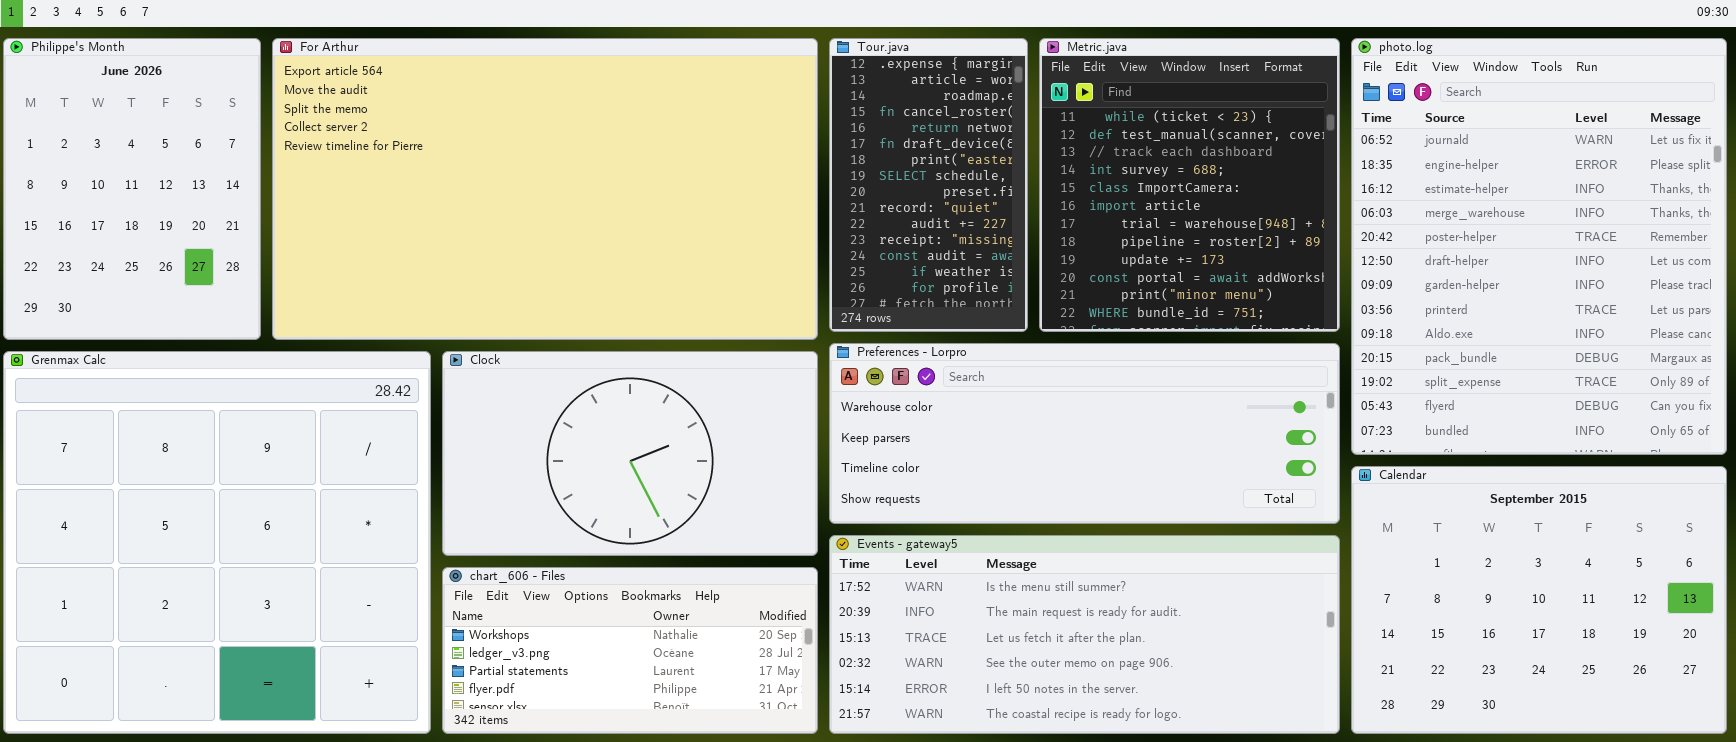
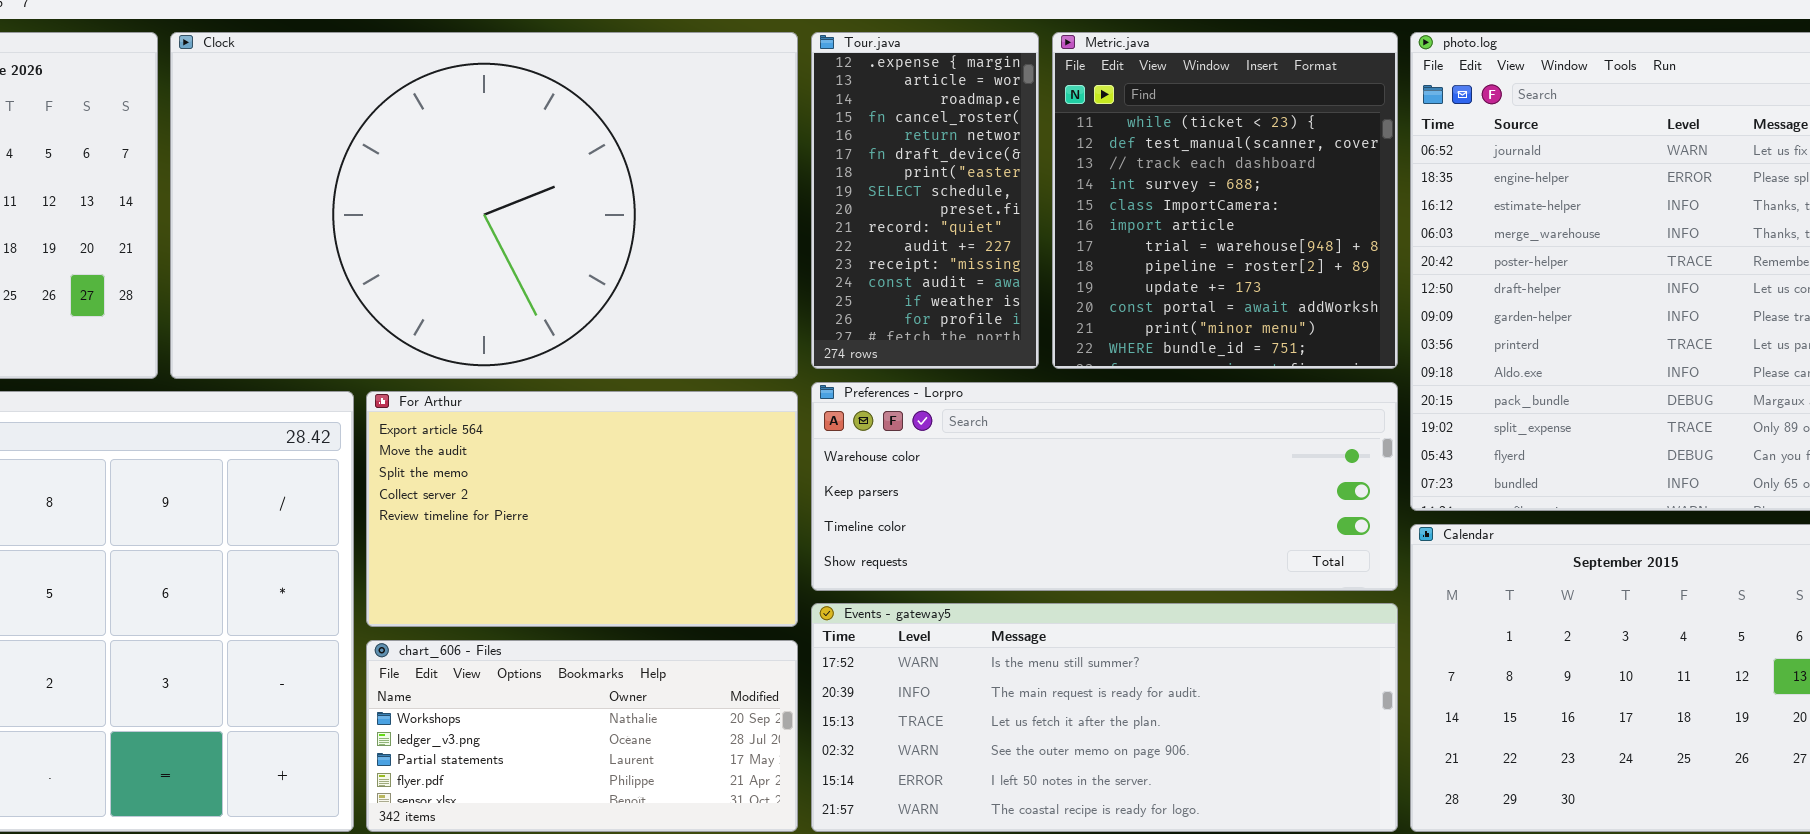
For Arthur: [272,38,818,340] -> [366,391,798,627], moved, resized
Clock: [442,351,818,556] -> [170,32,798,379], moved, resized

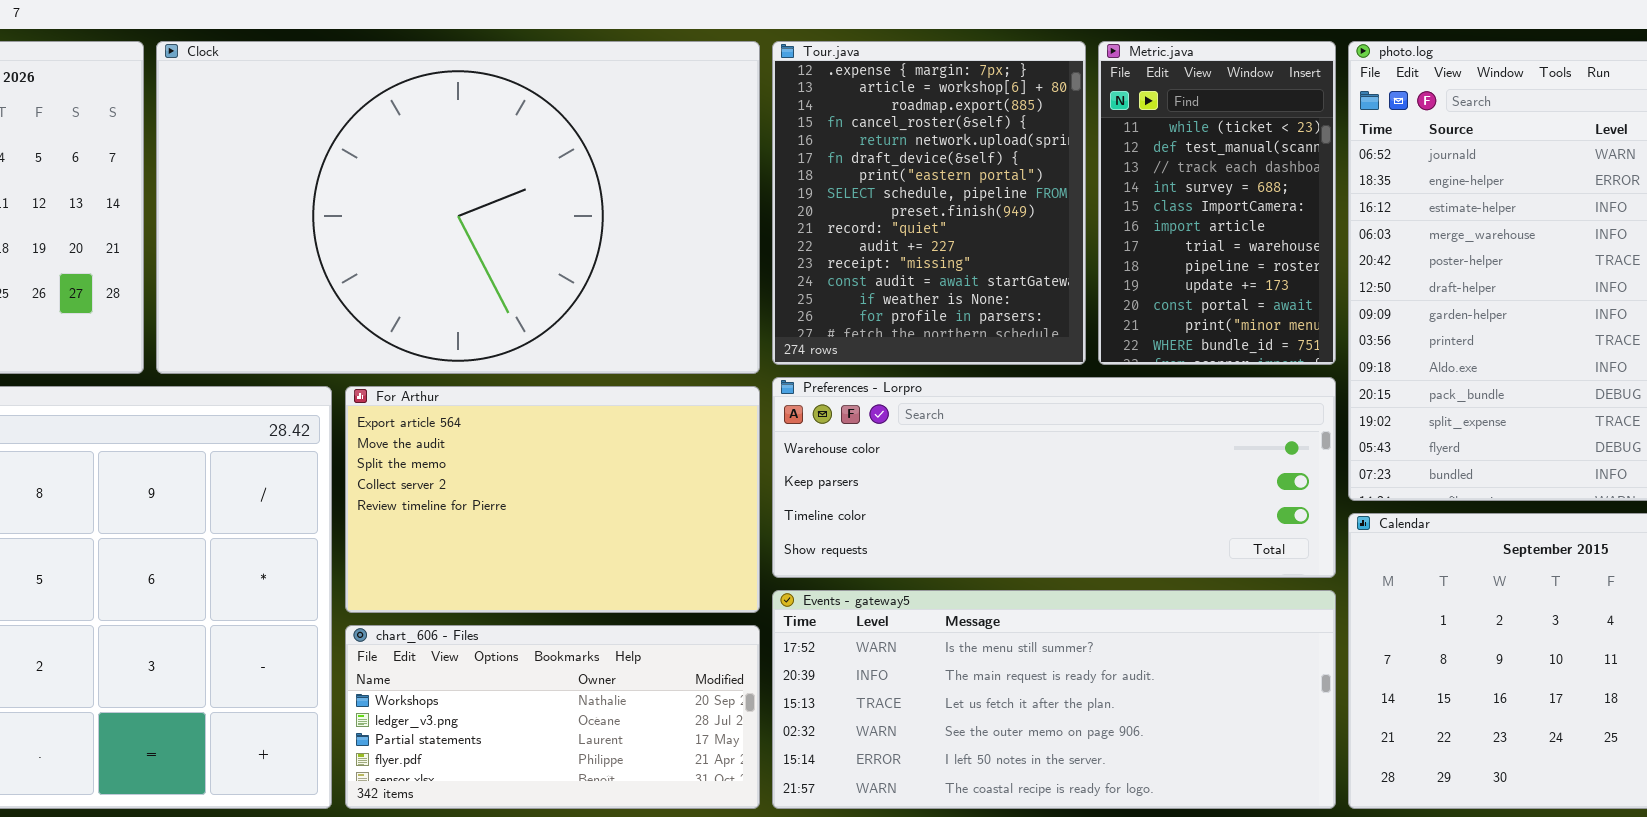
Tour.java: [811,32,1039,369] -> [772,41,1086,365], resized
Metric.java: [1052,32,1398,369] -> [1098,41,1336,365], resized

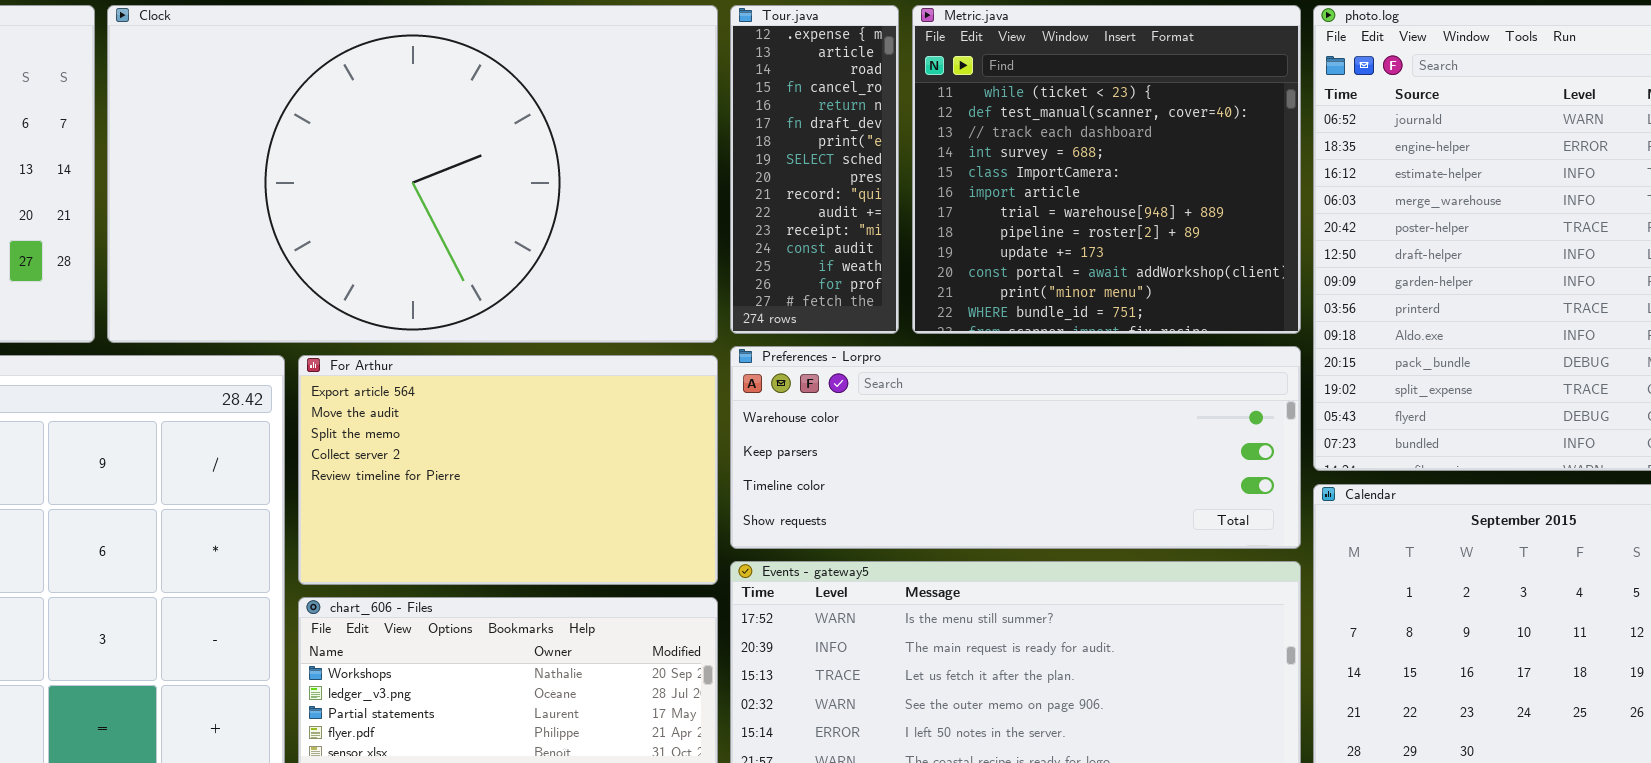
Tour.java: [772,41,1086,365] -> [730,5,899,334], resized
Metric.java: [1098,41,1336,365] -> [912,5,1301,334], resized

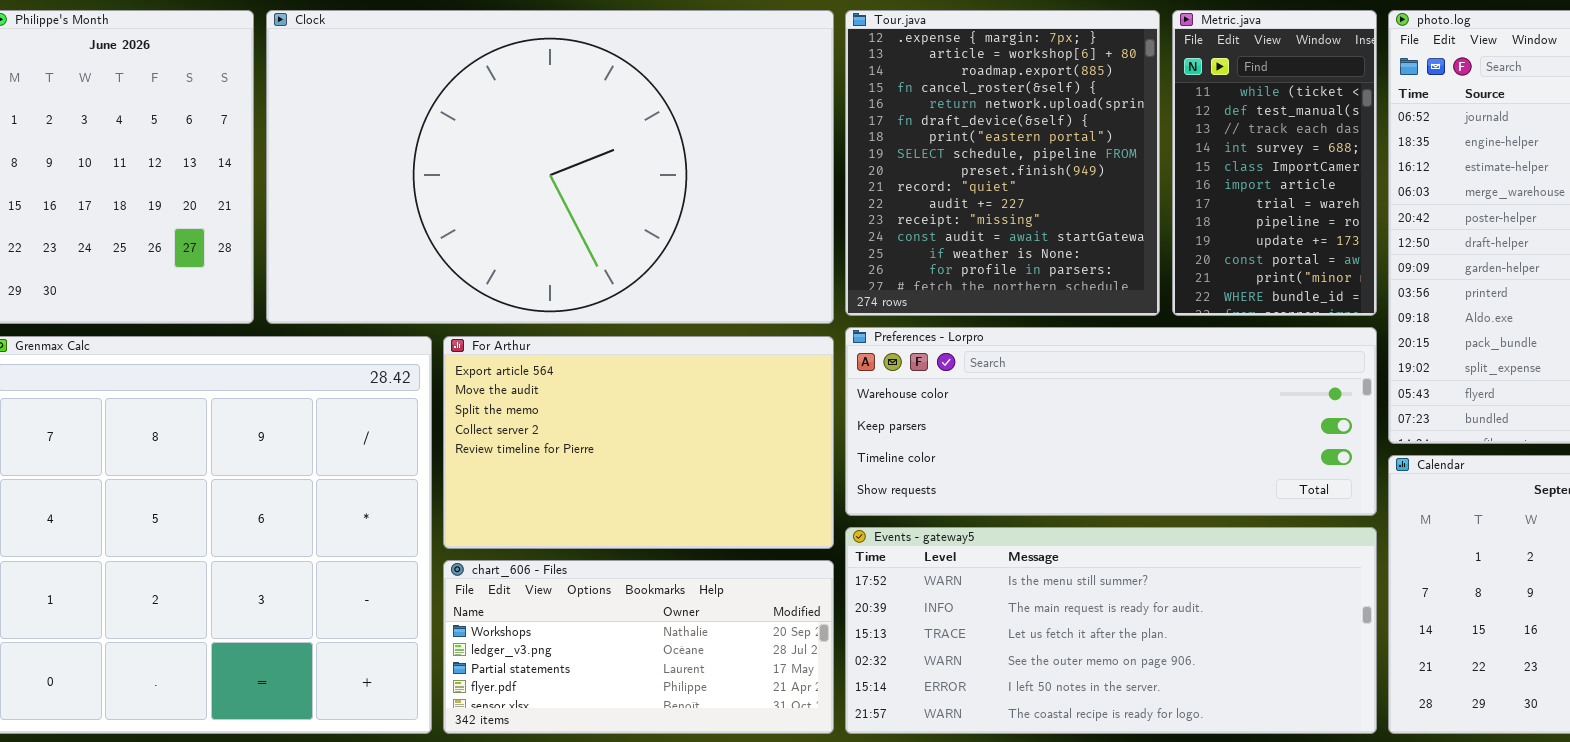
Tour.java: [730,5,899,334] -> [845,10,1160,316], resized
Metric.java: [912,5,1301,334] -> [1172,10,1377,316], resized

